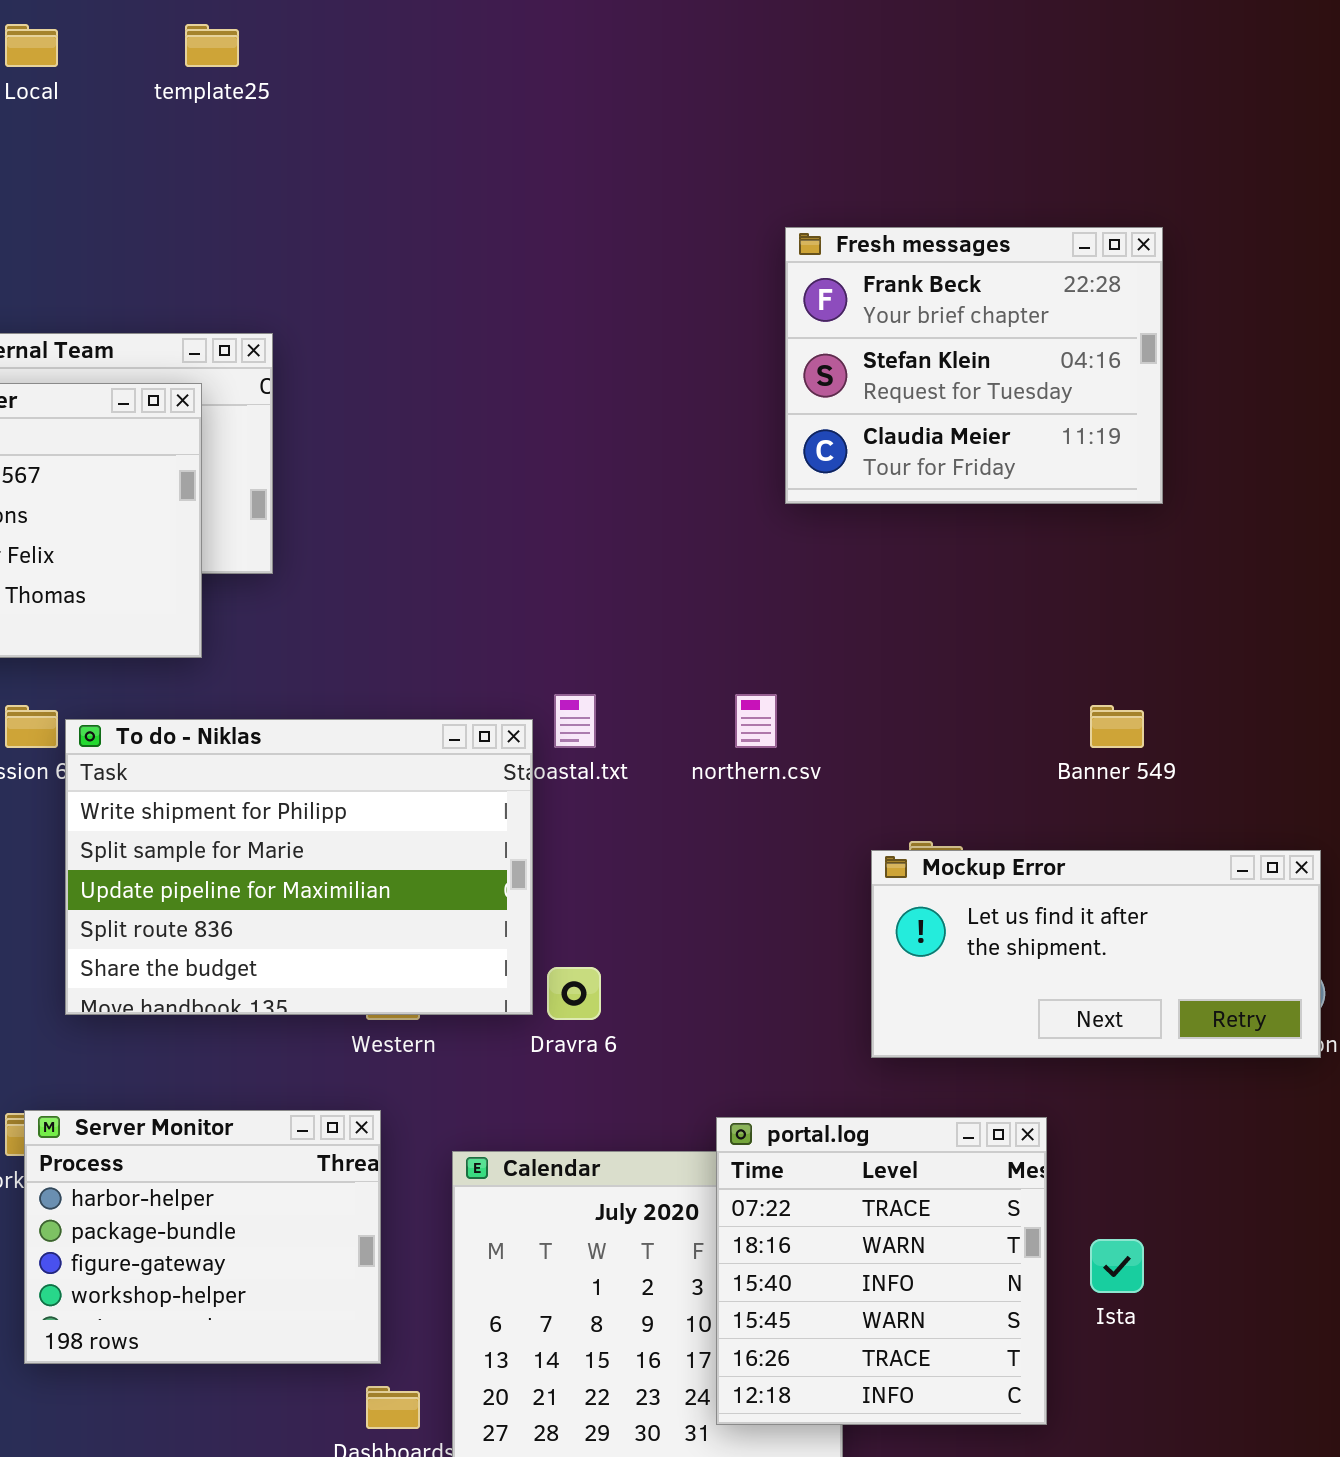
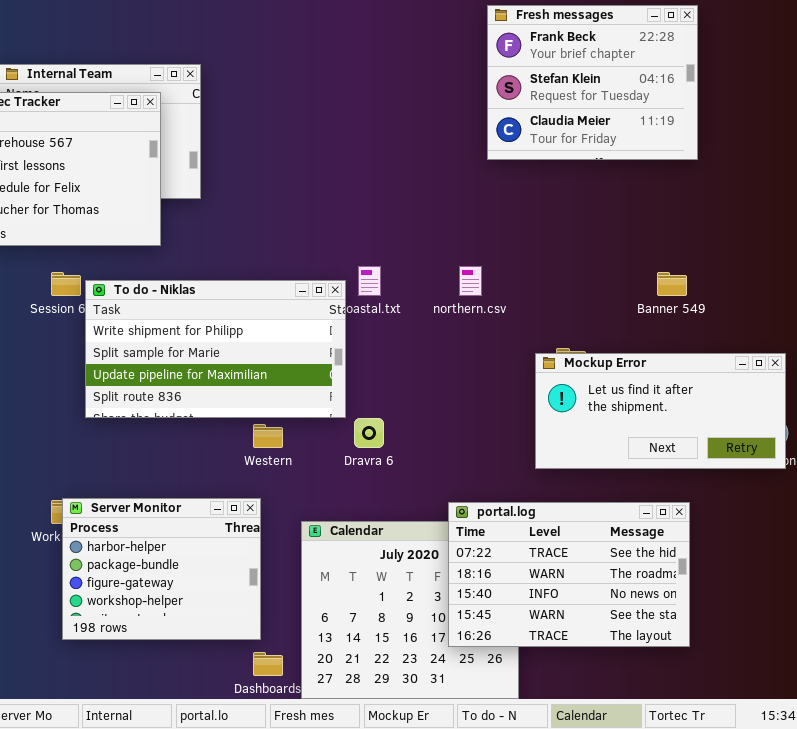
To do - Niklas: [65,719,533,1015] -> [85,280,346,418], resized
portal.log: [716,1117,1047,1425] -> [448,502,690,647], resized

